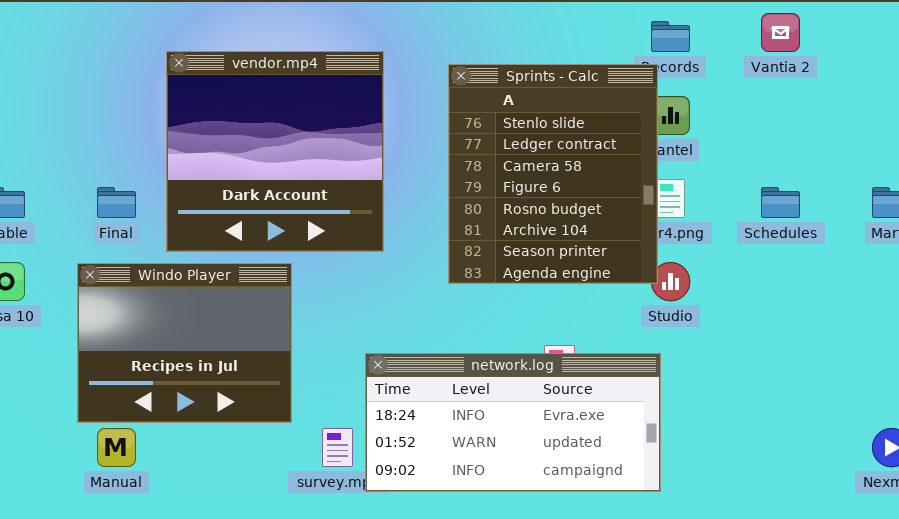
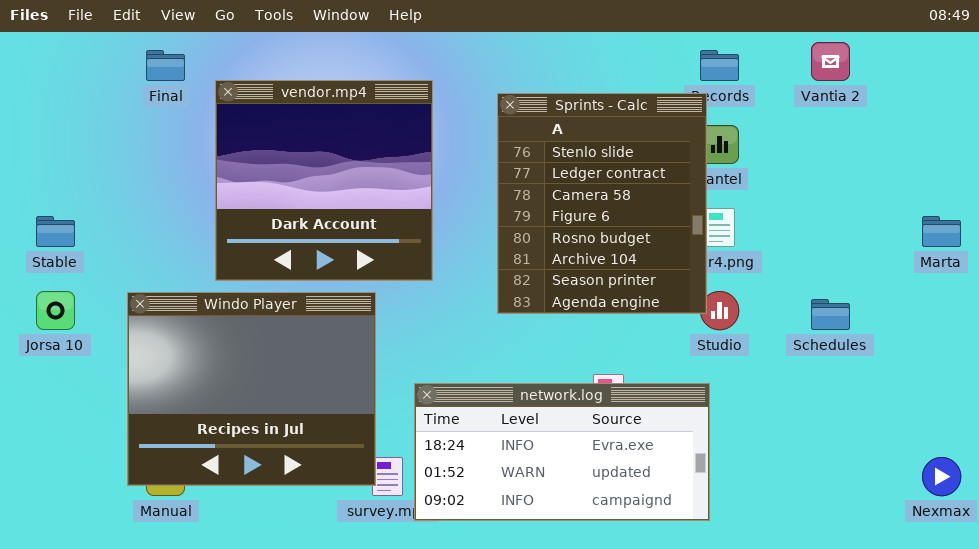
Final: [97,187,136,218] -> [146,50,185,81], moved
Schedules: [761,187,800,218] -> [811,299,850,330], moved
Windo Player: [77,263,292,423] -> [127,292,376,486], resized

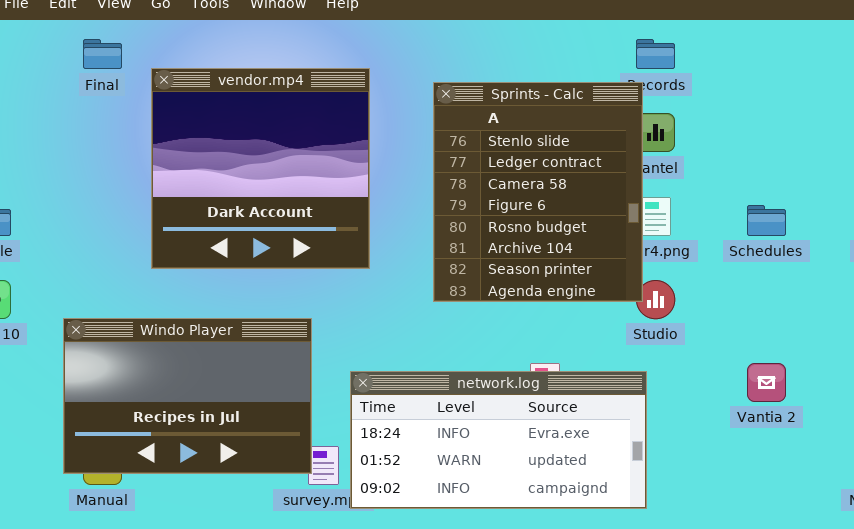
Vantia 2: [811,42,850,81] -> [747,363,786,402], moved
Windo Player: [127,292,376,486] -> [63,318,312,474], resized
Schedules: [811,299,850,330] -> [747,205,786,236], moved

